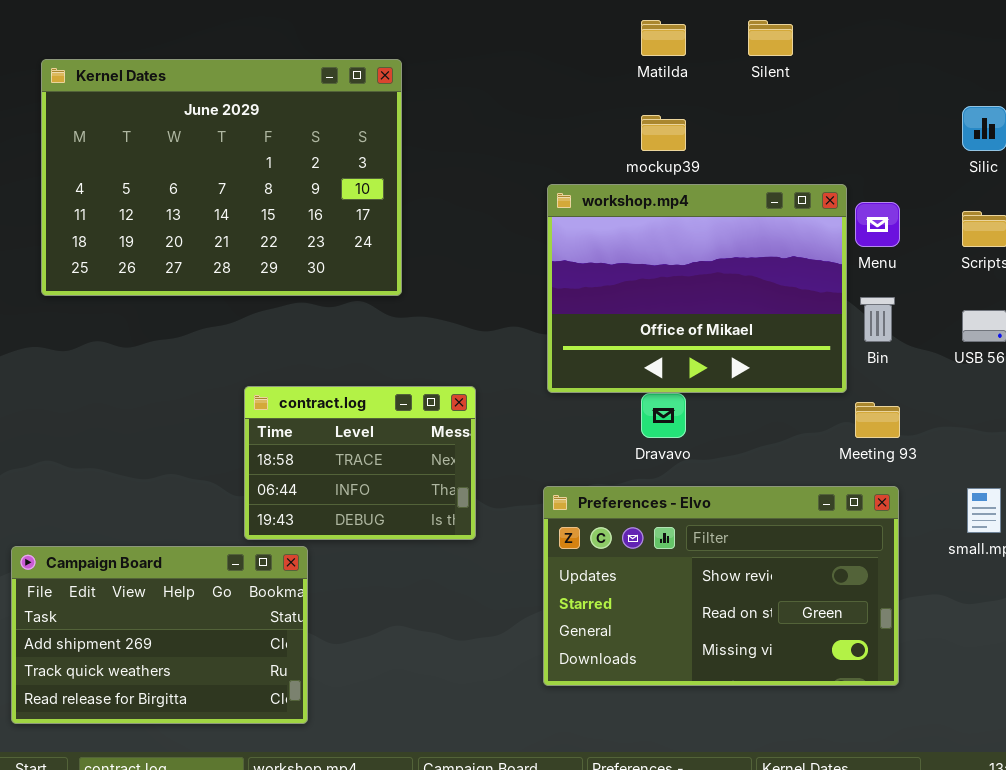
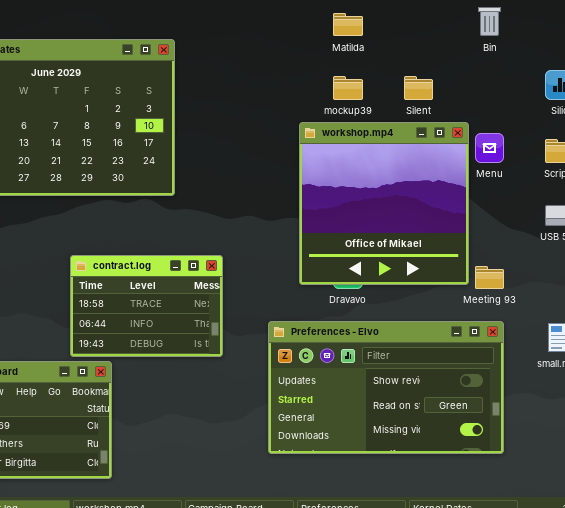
Silent: [748,20,793,56] -> [404,76,433,100], moved
workshop.mp4: [547,184,847,393] -> [299,122,469,285], resized
Bin: [860,297,895,342] -> [478,7,501,36], moved

